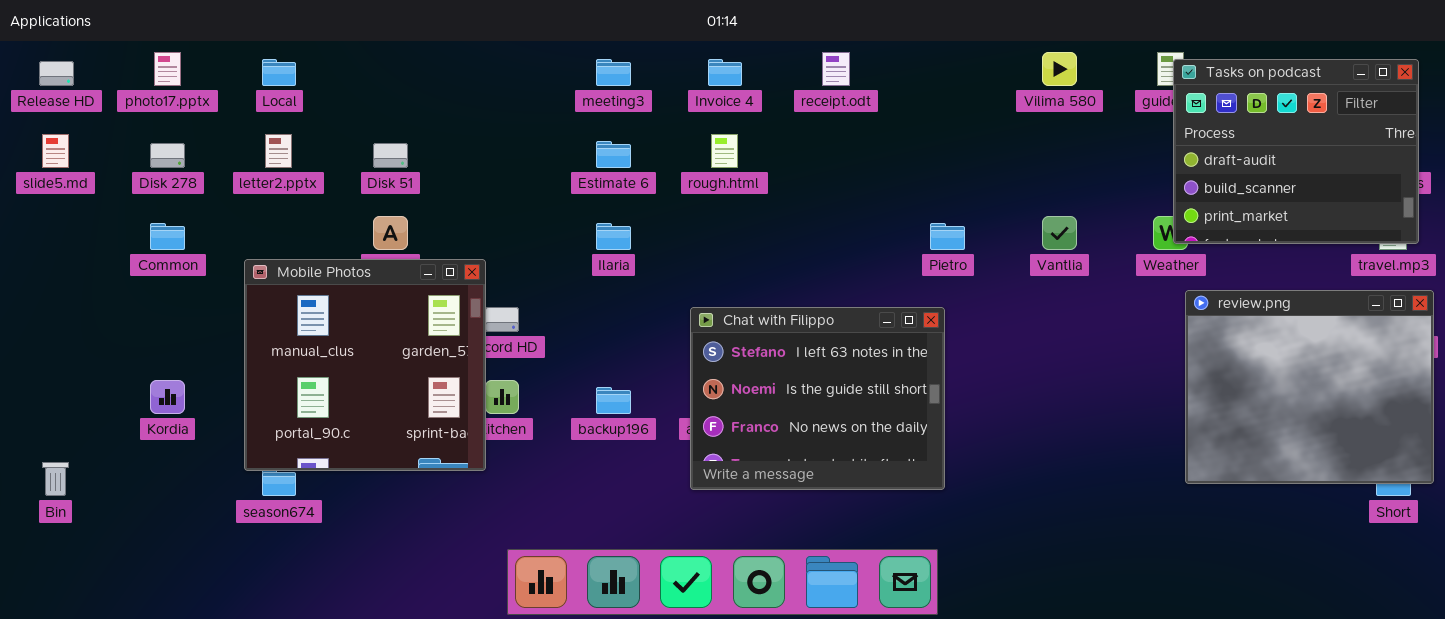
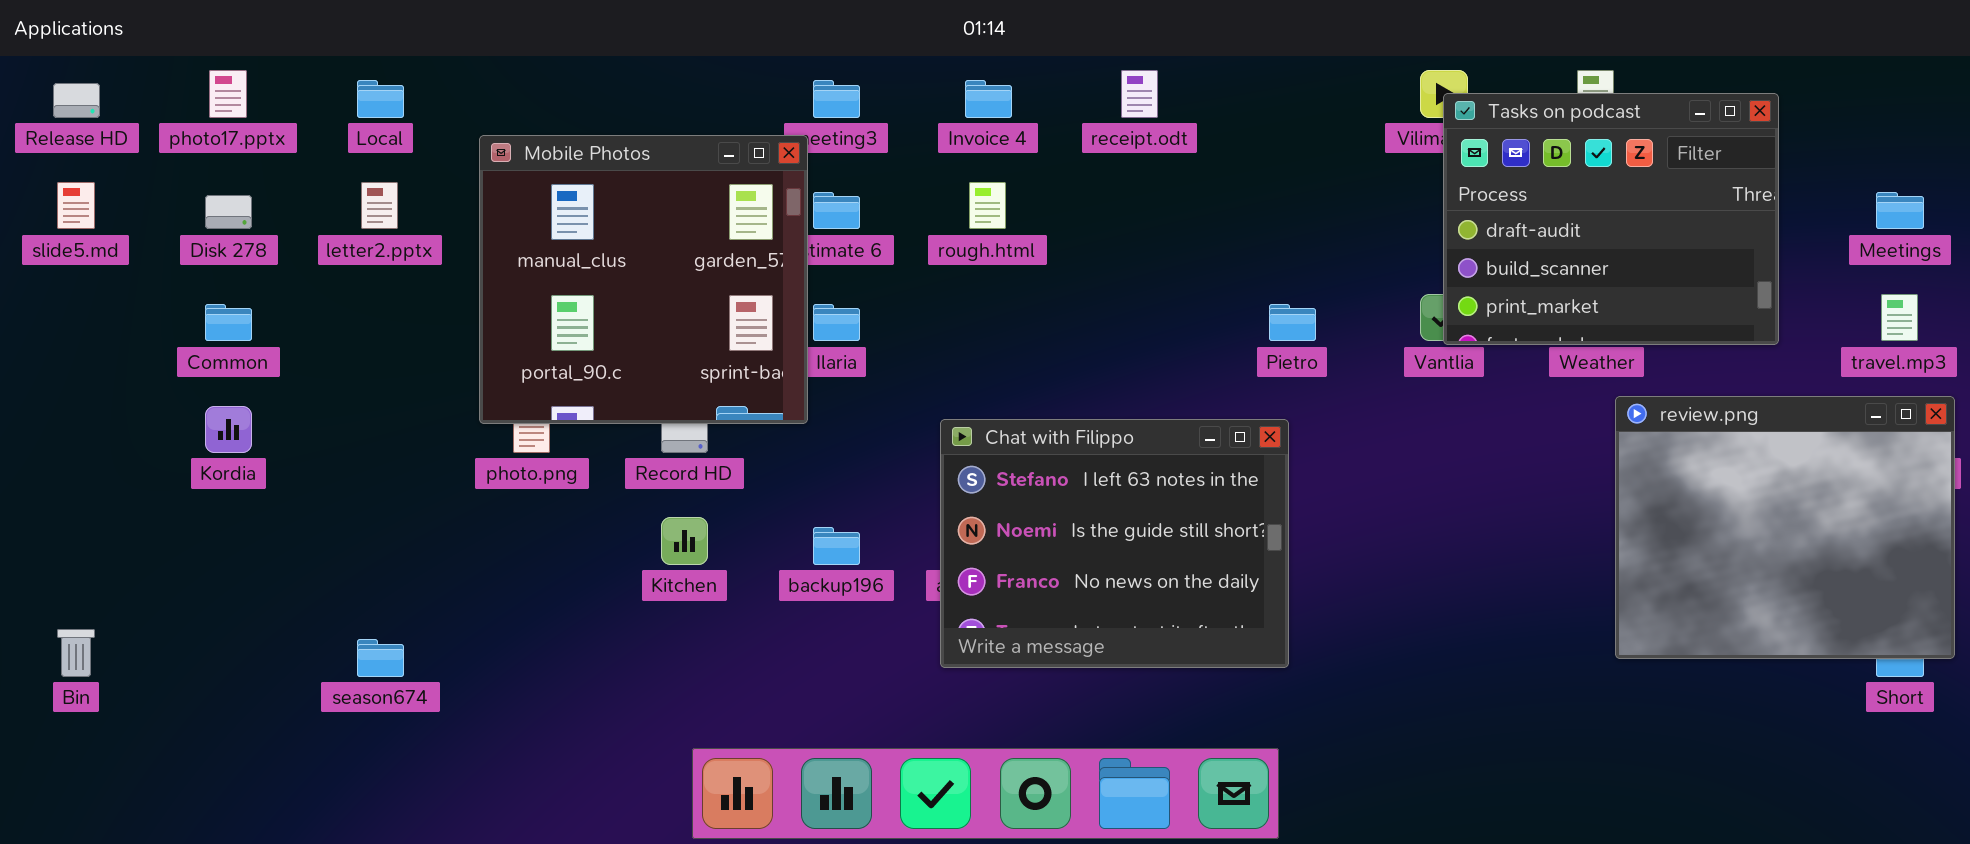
Tasks on podcast: [1173,59,1419,244] -> [1443,93,1779,345], moved
Mobile Photos: [244,259,486,471] -> [479,135,808,424], moved
Kordia: [150,380,185,414] -> [205,406,252,453], moved

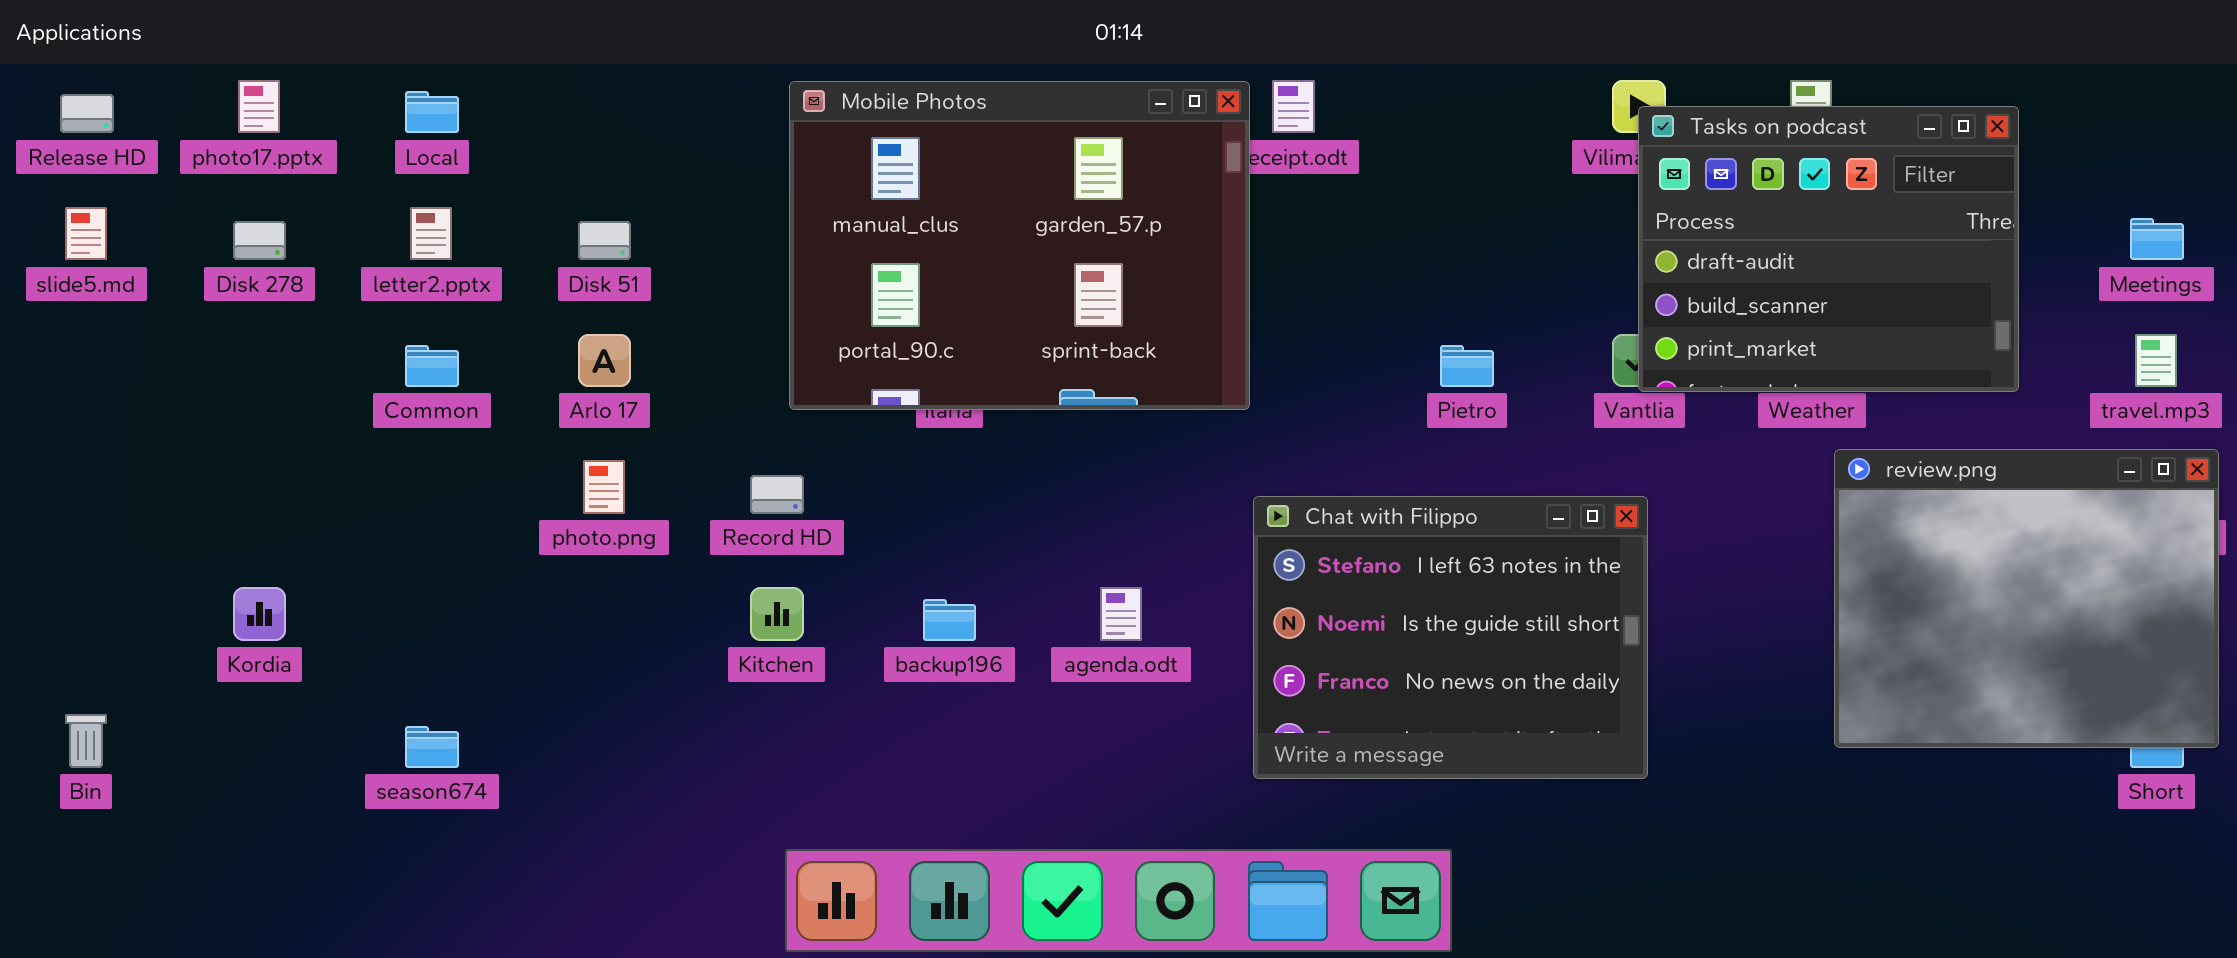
Mobile Photos: [479,135,808,424] -> [789,81,1250,410], moved, resized
Common: [205,304,252,341] -> [405,345,459,387], moved
Kordia: [205,406,252,453] -> [233,587,286,641], moved
Chat with Filippo: [940,419,1289,668] -> [1253,496,1648,779], moved

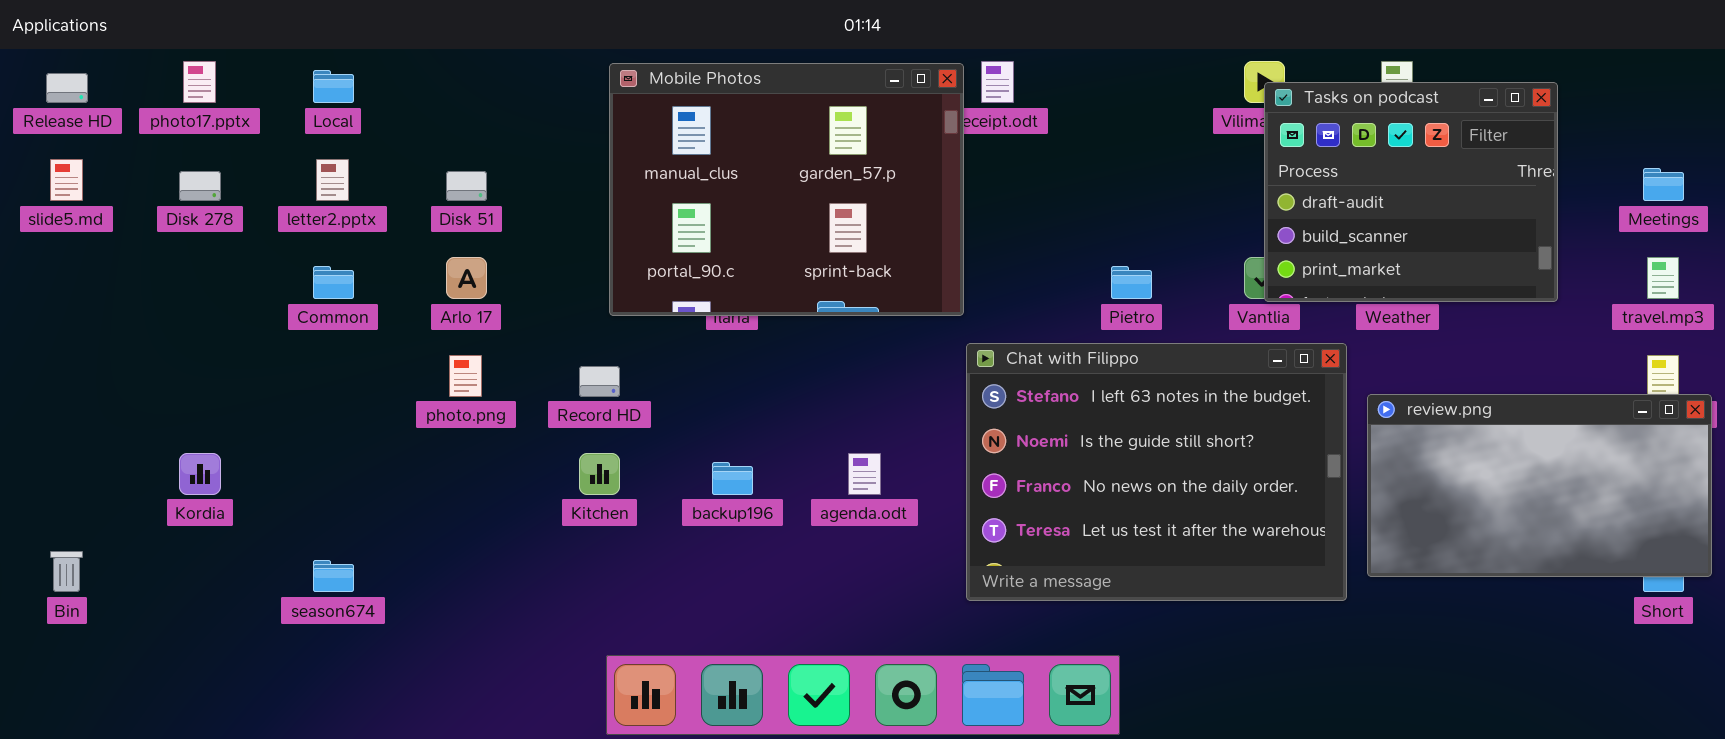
review.png: [1834,449,2219,748] -> [1367,394,1712,577], resized
Chat with Filippo: [1253,496,1648,779] -> [966,343,1347,601], resized

